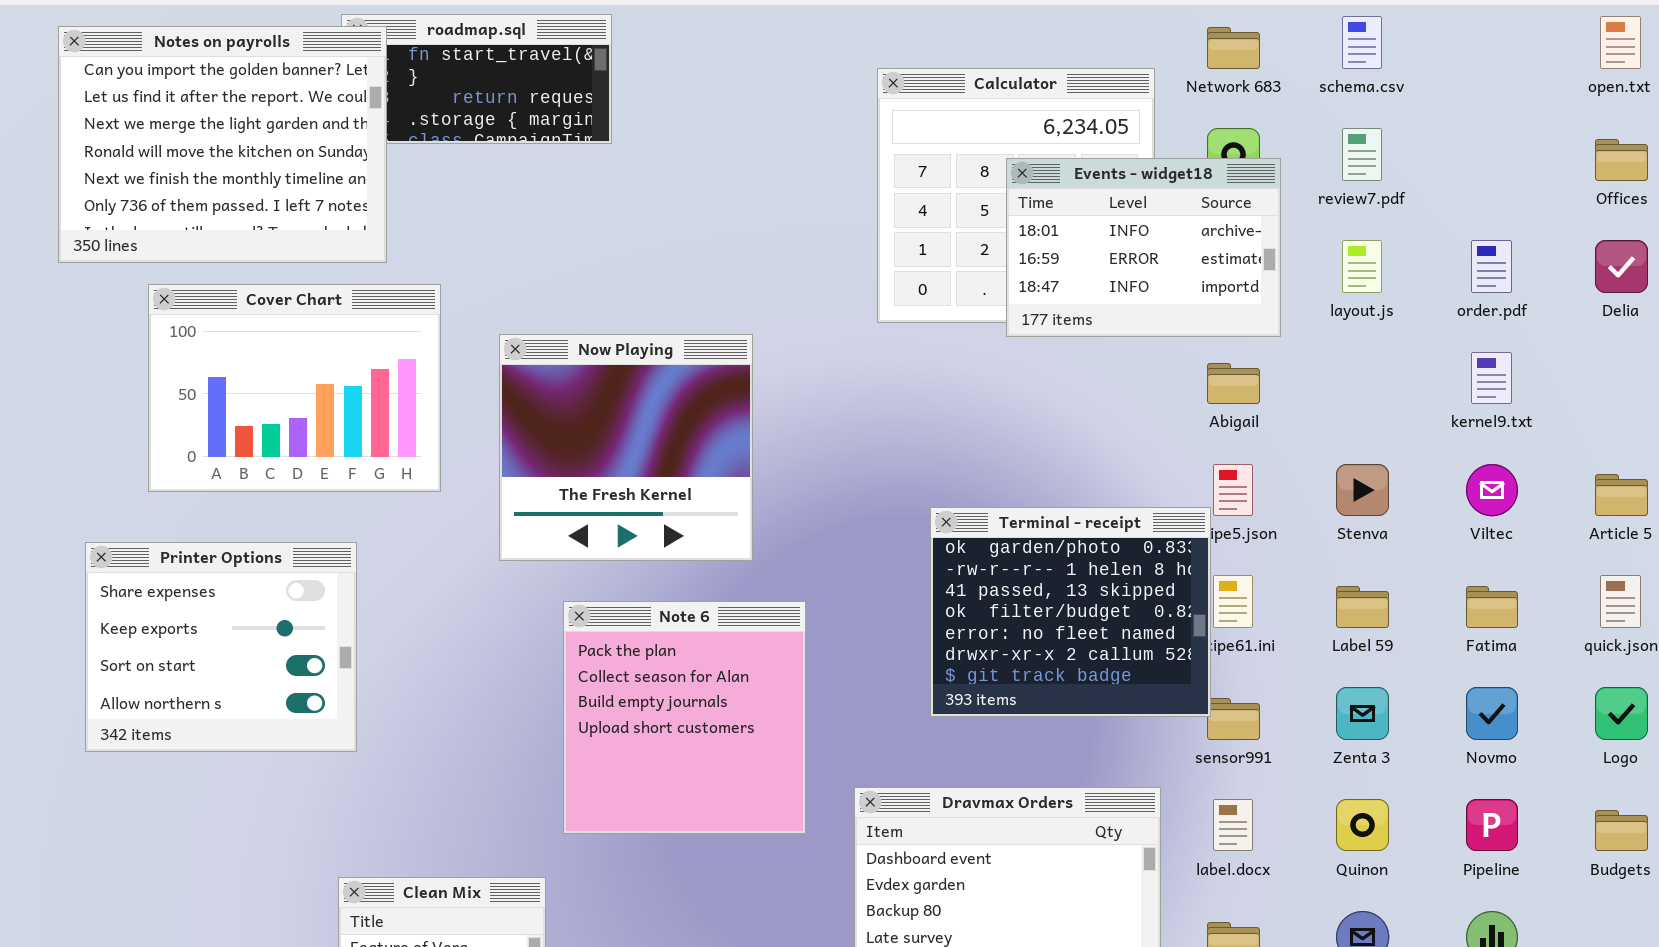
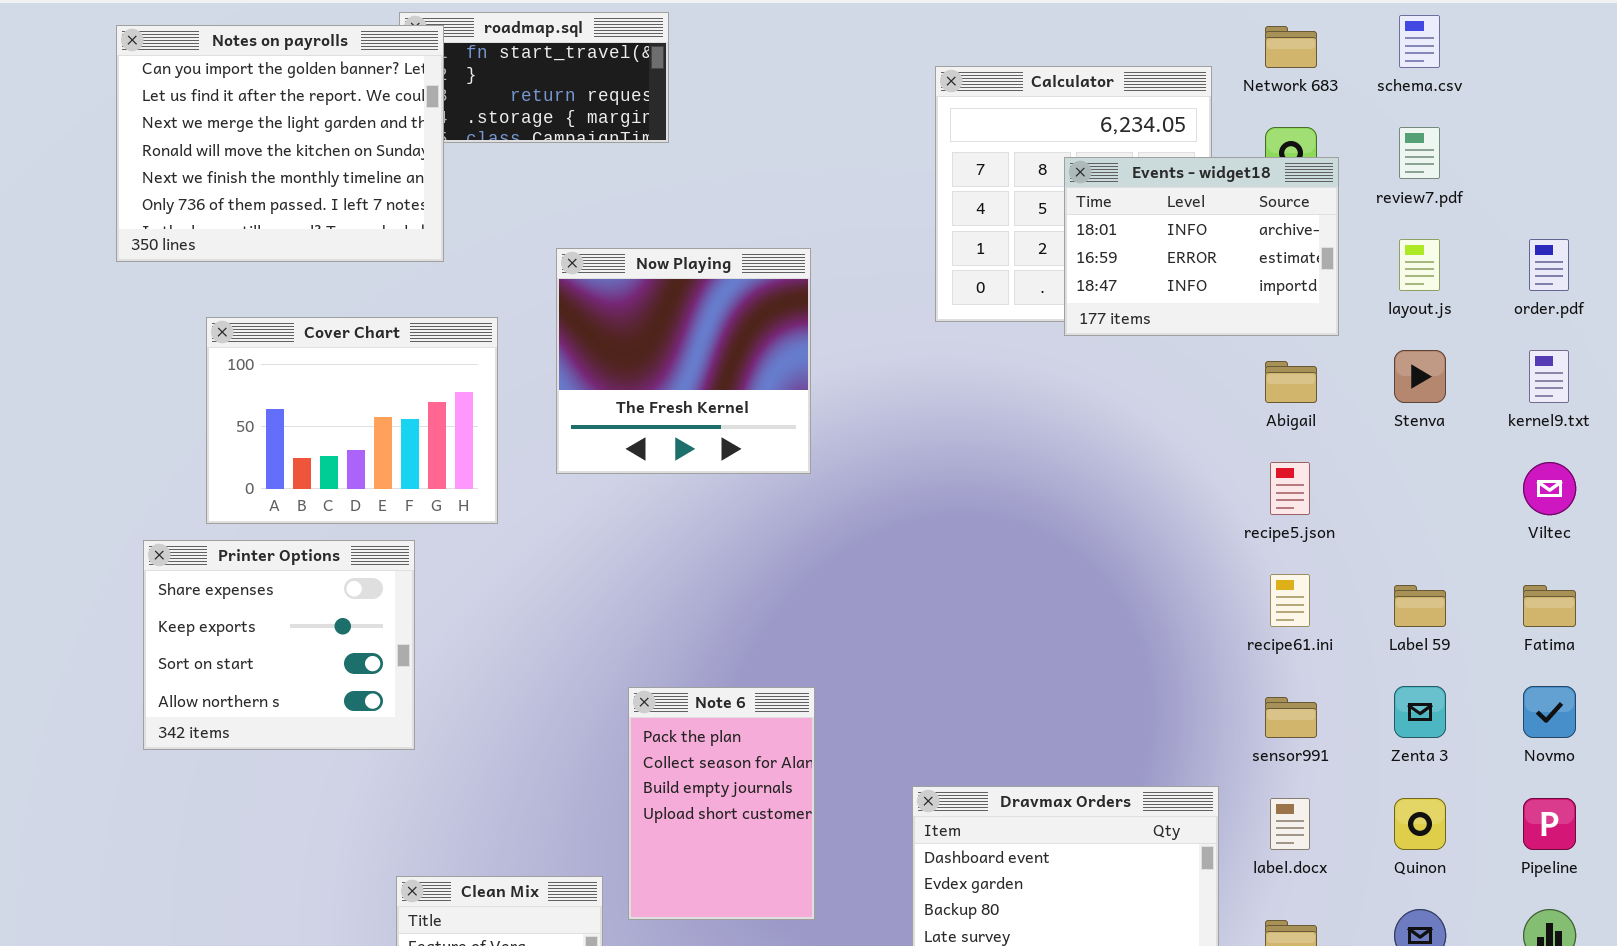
Cover Chart: [148,284,441,492] -> [206,317,498,524], moved
Now Playing: [499,334,753,561] -> [556,248,811,474], moved
Stenva: [1336,464,1389,516] -> [1394,350,1446,403], moved
Terminal - receipt: [930,507,1211,717] -> none, closed
Note 6: [563,601,806,834] -> [628,687,815,920], moved, resized

